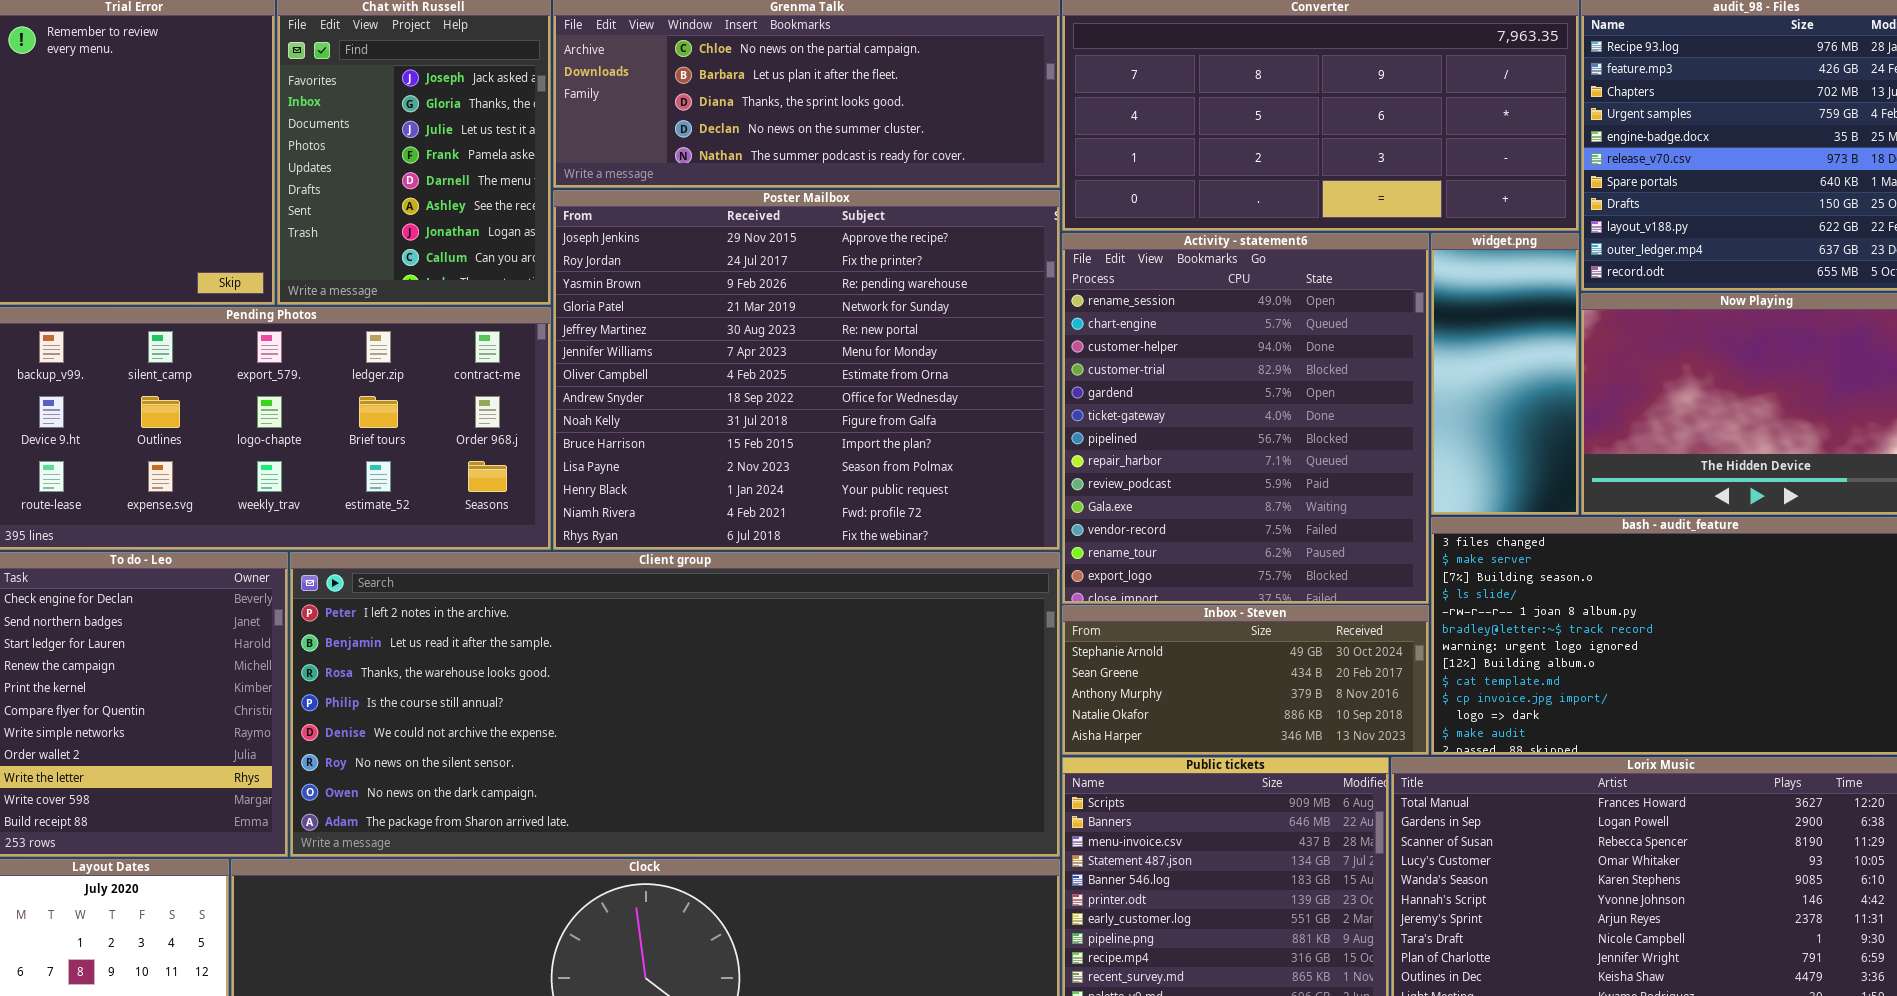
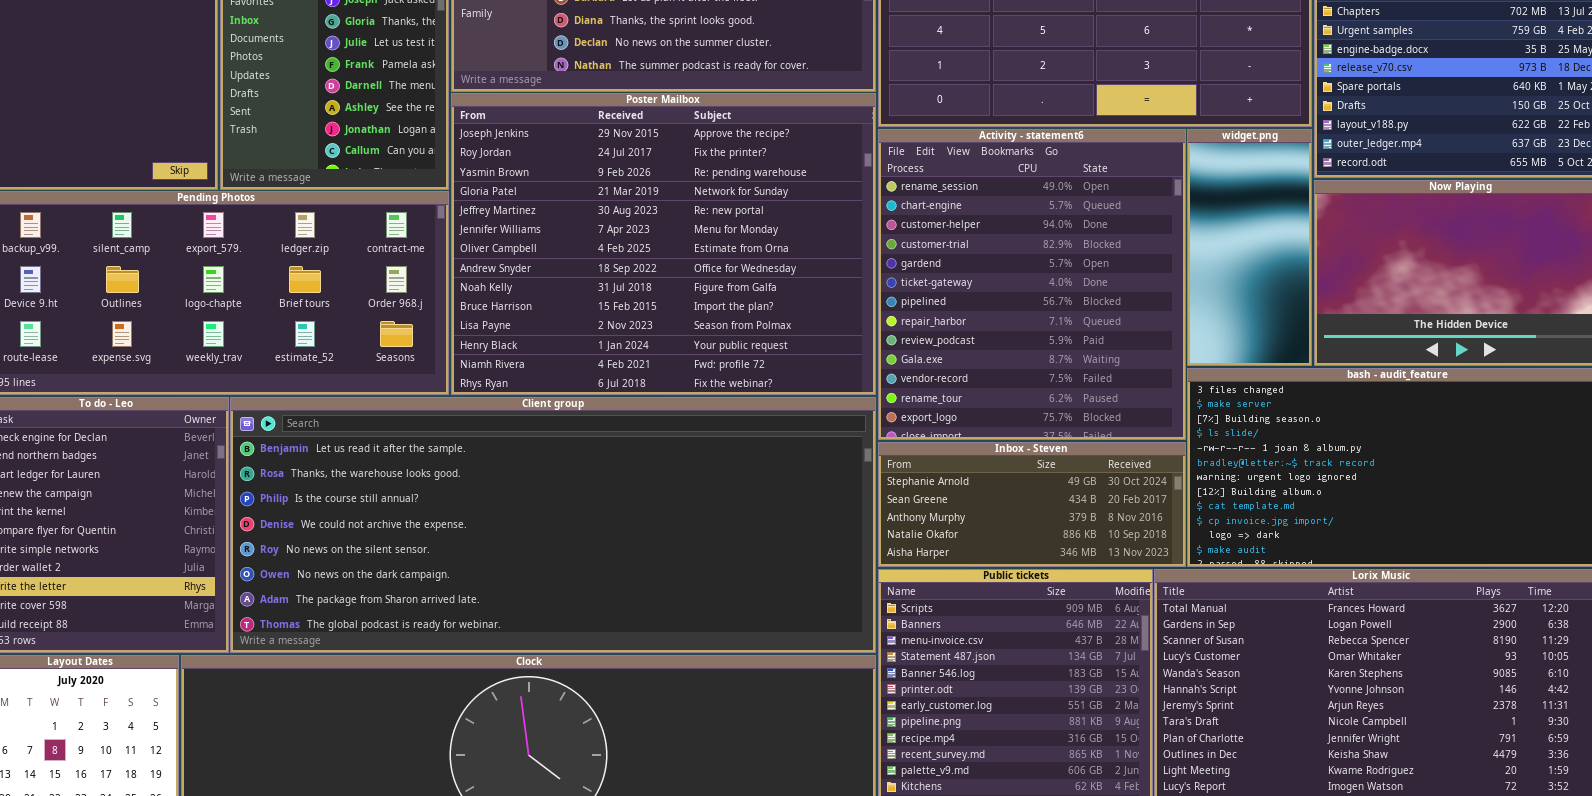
Client group: [290,552,1060,857] -> [230,397,876,653], scrolled down 1 row

